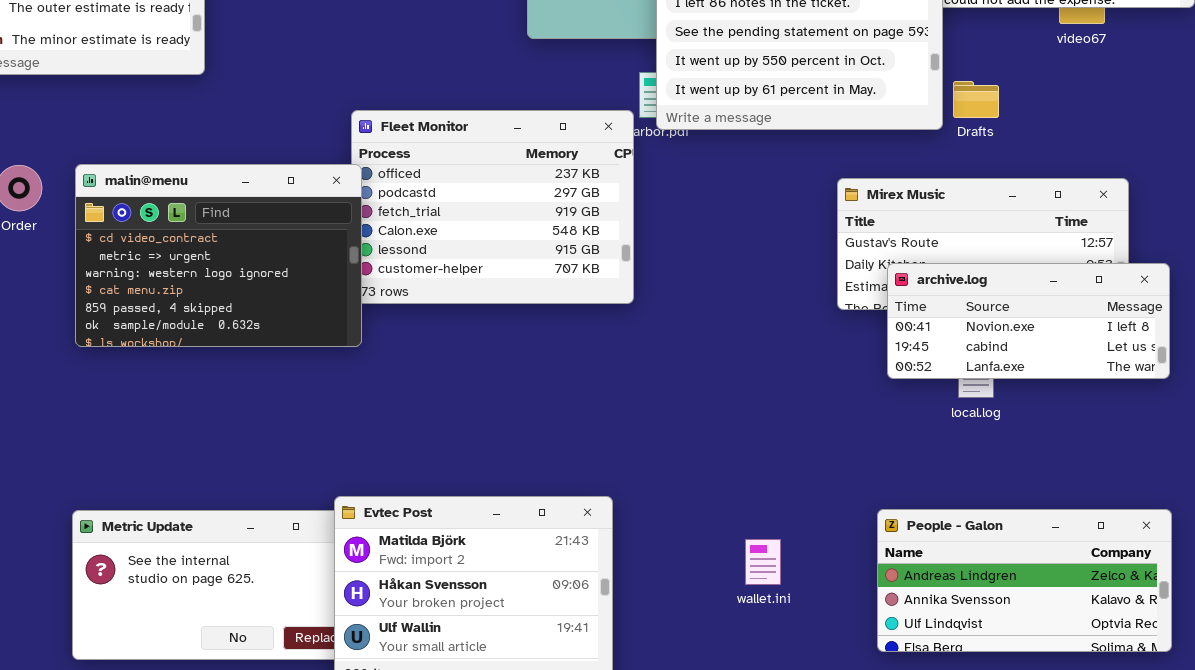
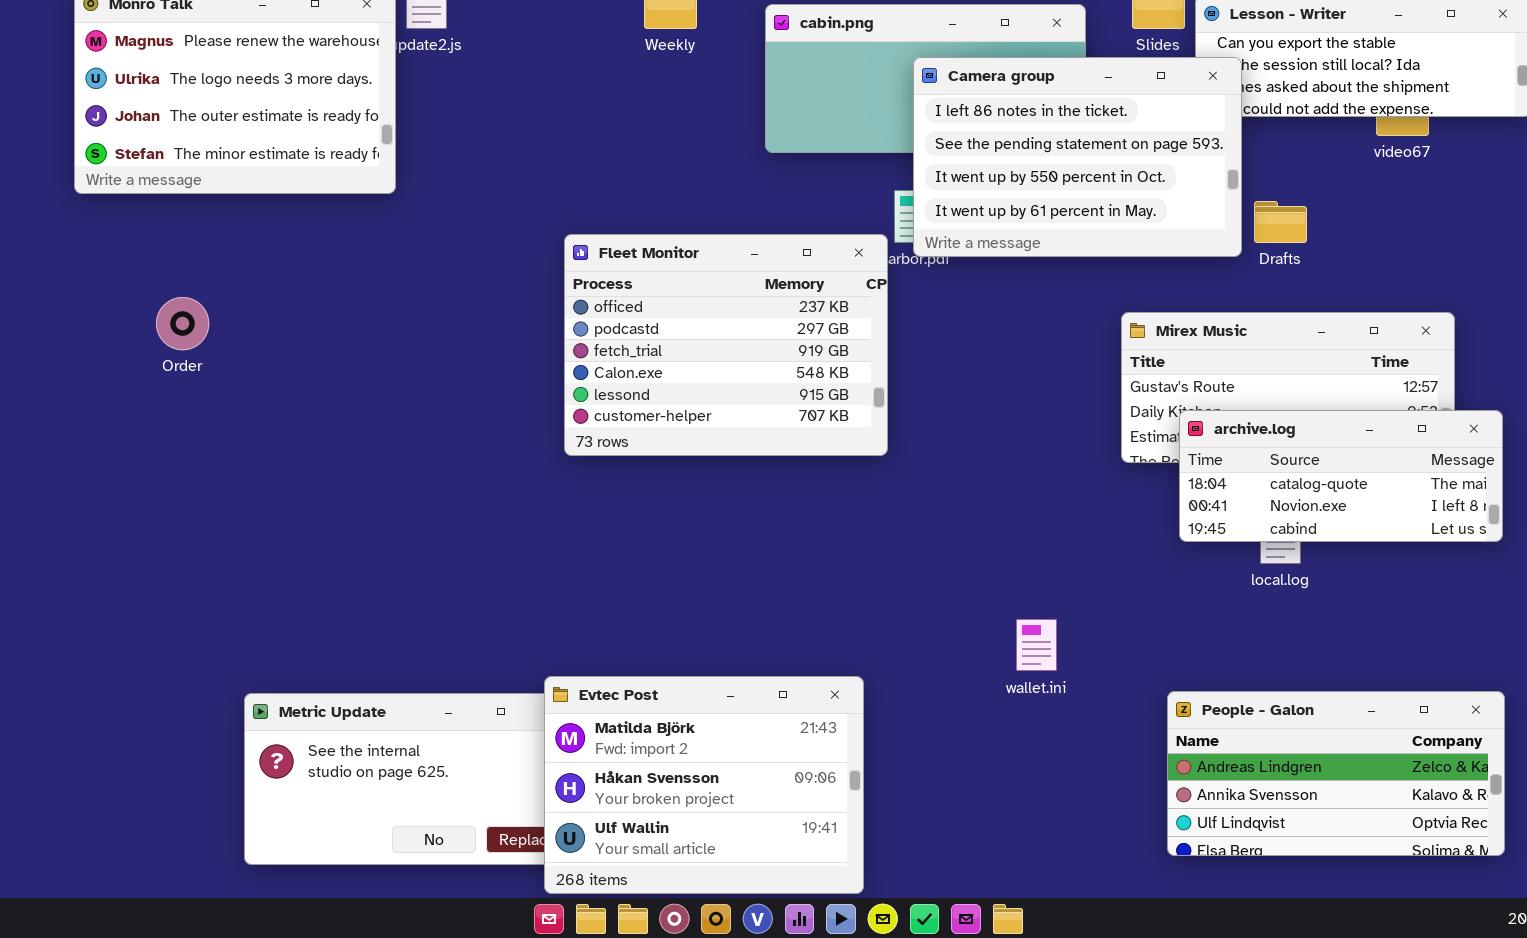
malin@menu: [75,164,362,347] -> none, closed
archive.log: [887,263,1170,379] -> [1179,410,1503,542], scrolled up 1 row
wallet.ini: [745,539,781,585] -> [1016,619,1057,671], moved

